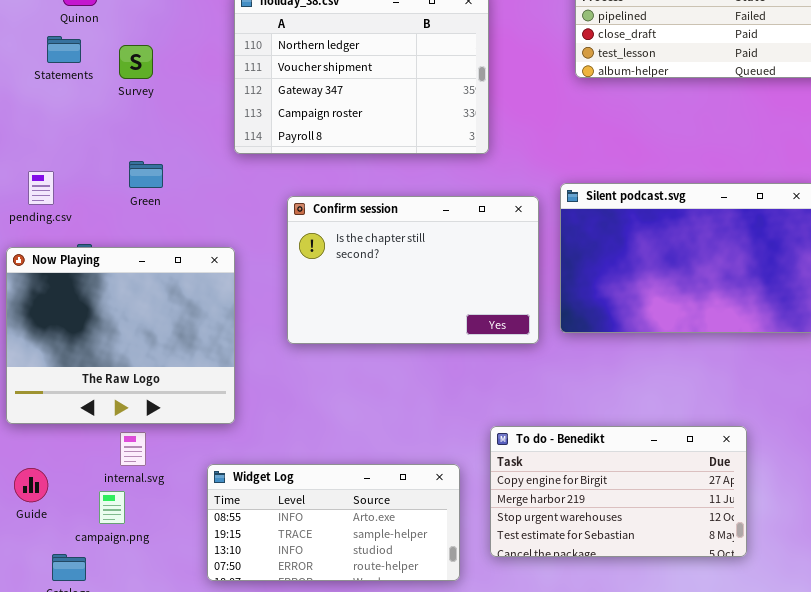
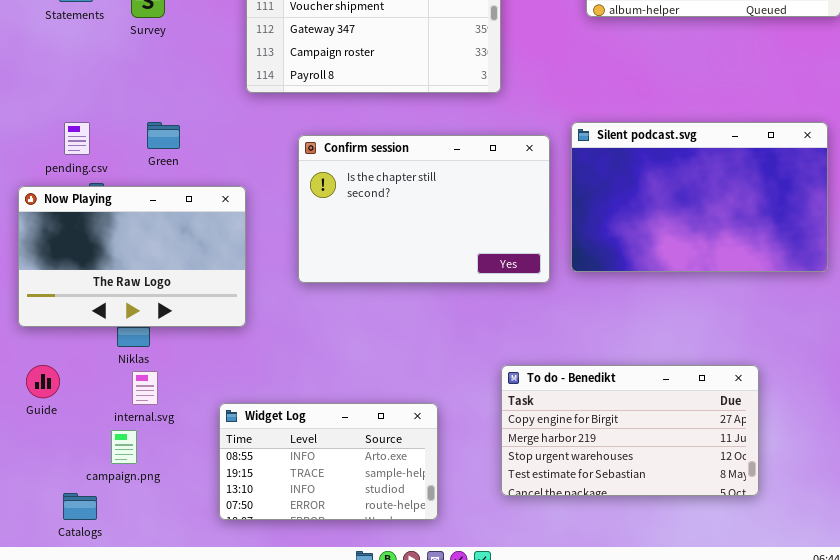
Green: [129,161,163,188] -> [147,122,180,149], moved
pending.csv: [28,171,54,205] -> [64,122,90,155], moved
Now Playing: [6,247,235,424] -> [18,186,246,327], resized
Widget Log: [207,464,460,581] -> [219,403,438,520], resized
Guide: [14,468,48,502] -> [26,365,60,398], moved

